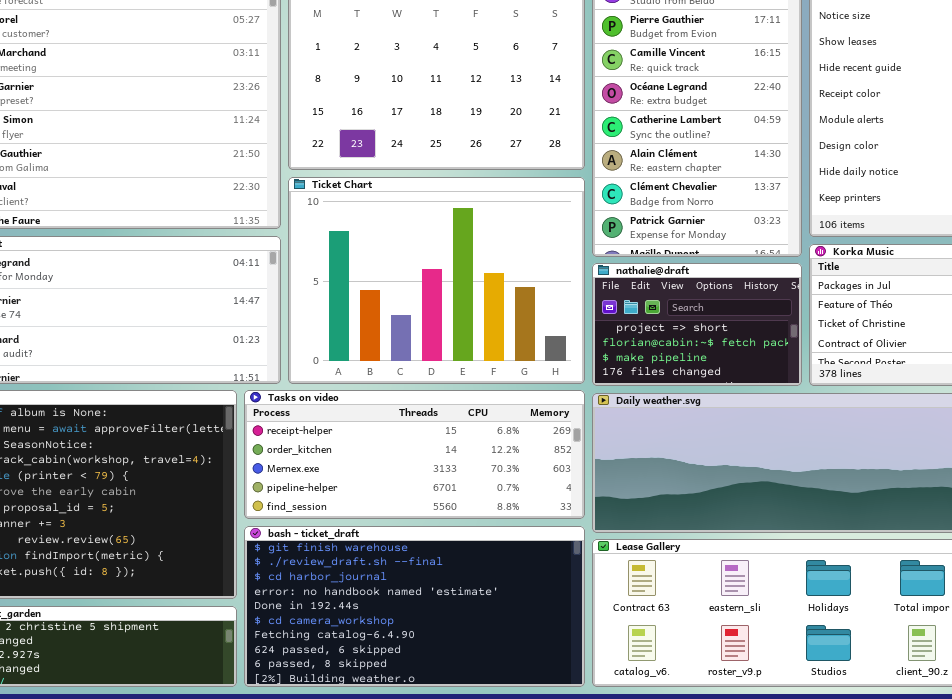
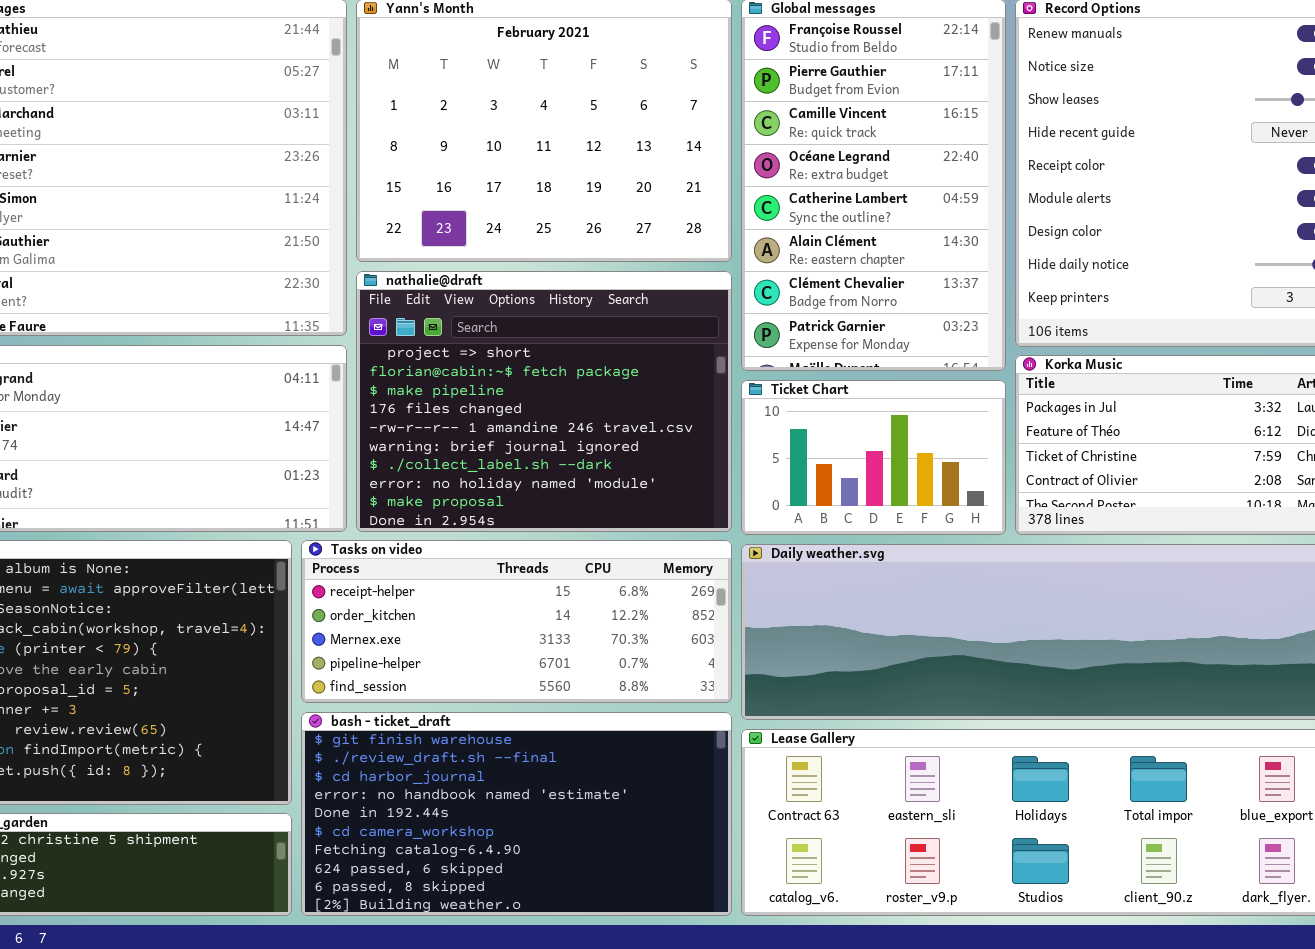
Ticket Chart: [288,177,585,384] -> [741,380,1006,535], moved, resized
nathalie@draft: [592,263,802,386] -> [356,271,732,532], moved, resized

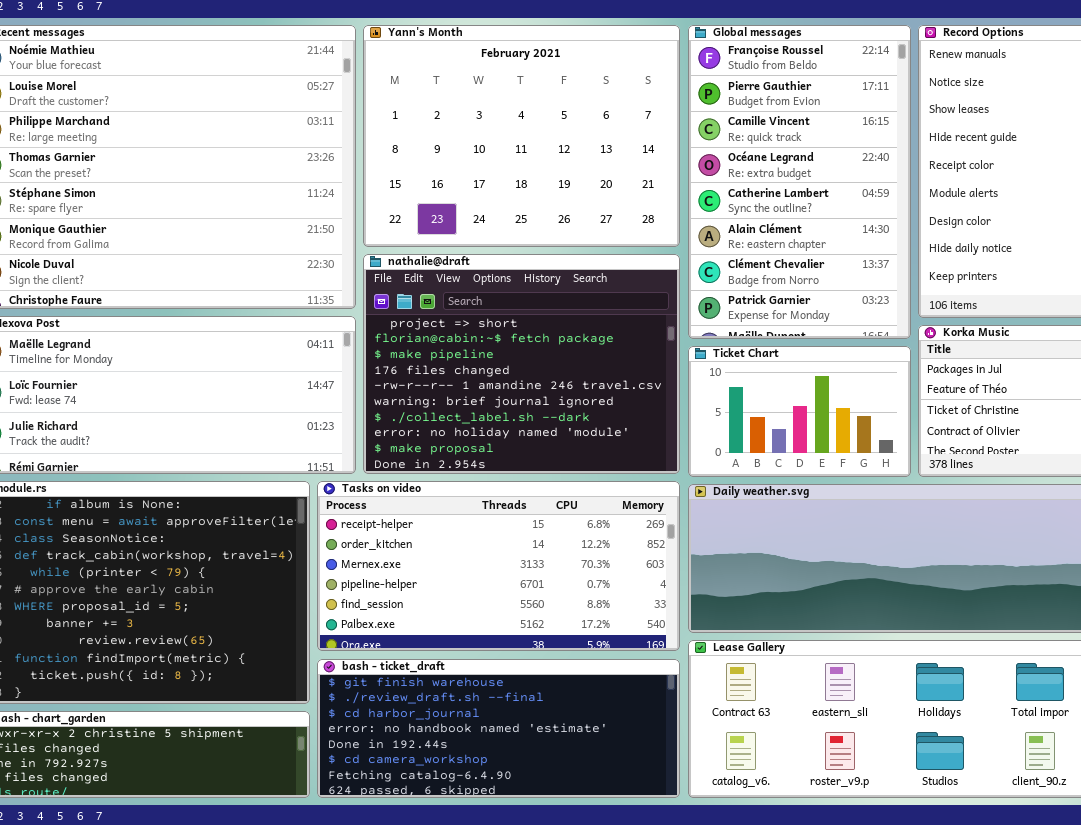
Tasks on video: [301,540,732,703] -> [317,481,680,651], resized
bash - ticket_draft: [301,712,732,916] -> [317,659,680,798], resized

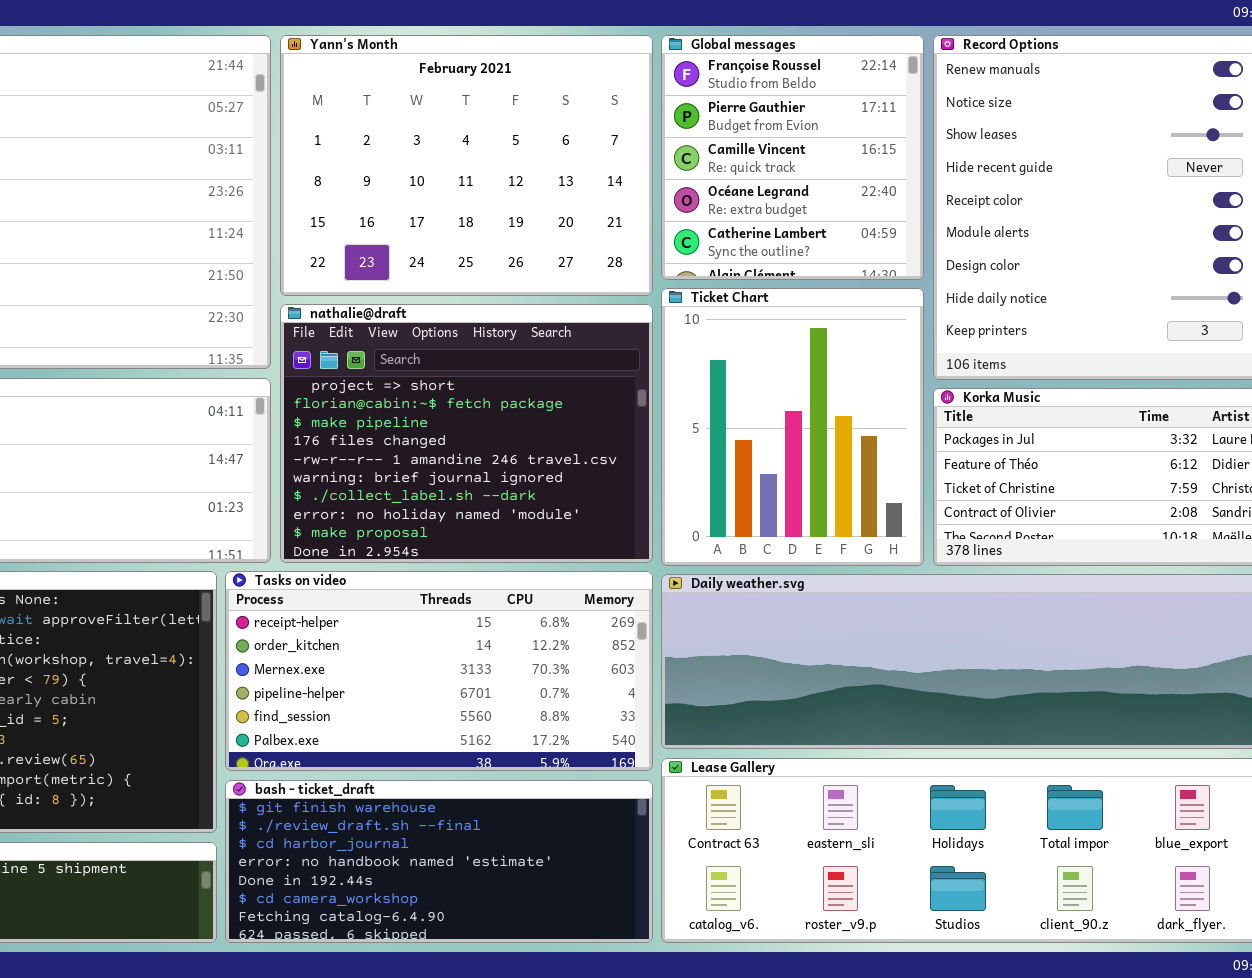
Global messages: [688,25,911,339] -> [661,35,924,280], resized
Ticket Chart: [688,346,911,477] -> [661,288,924,566], resized

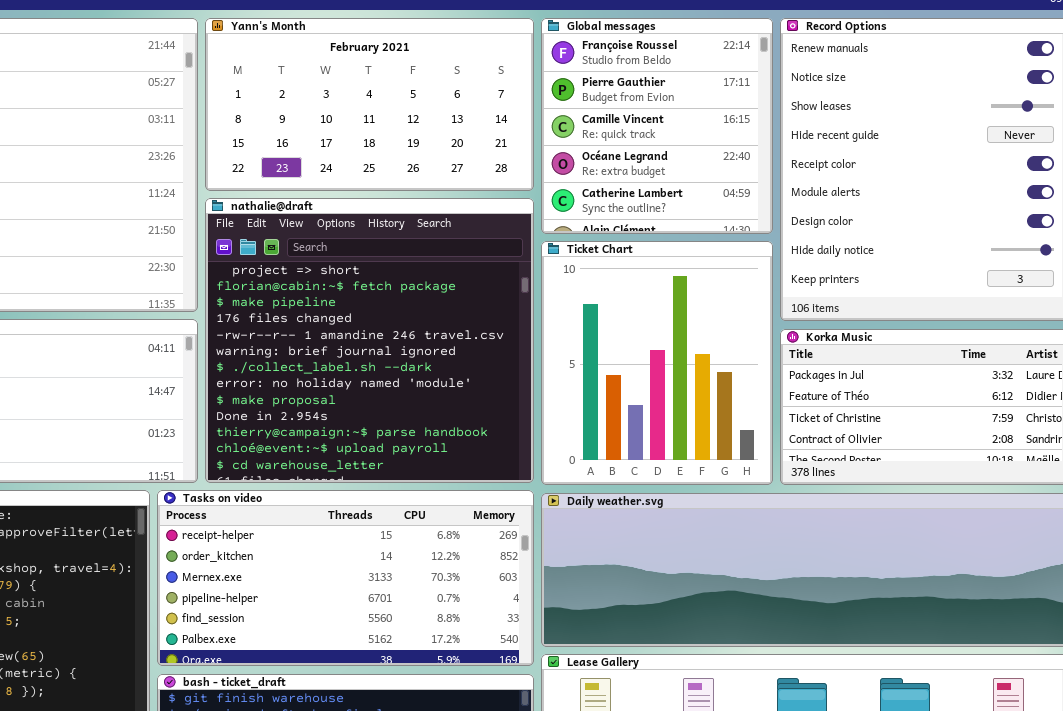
Yann's Month: [280,35,653,296] -> [205,18,534,191], resized
nathalie@draft: [280,304,653,563] -> [205,198,534,483], resized

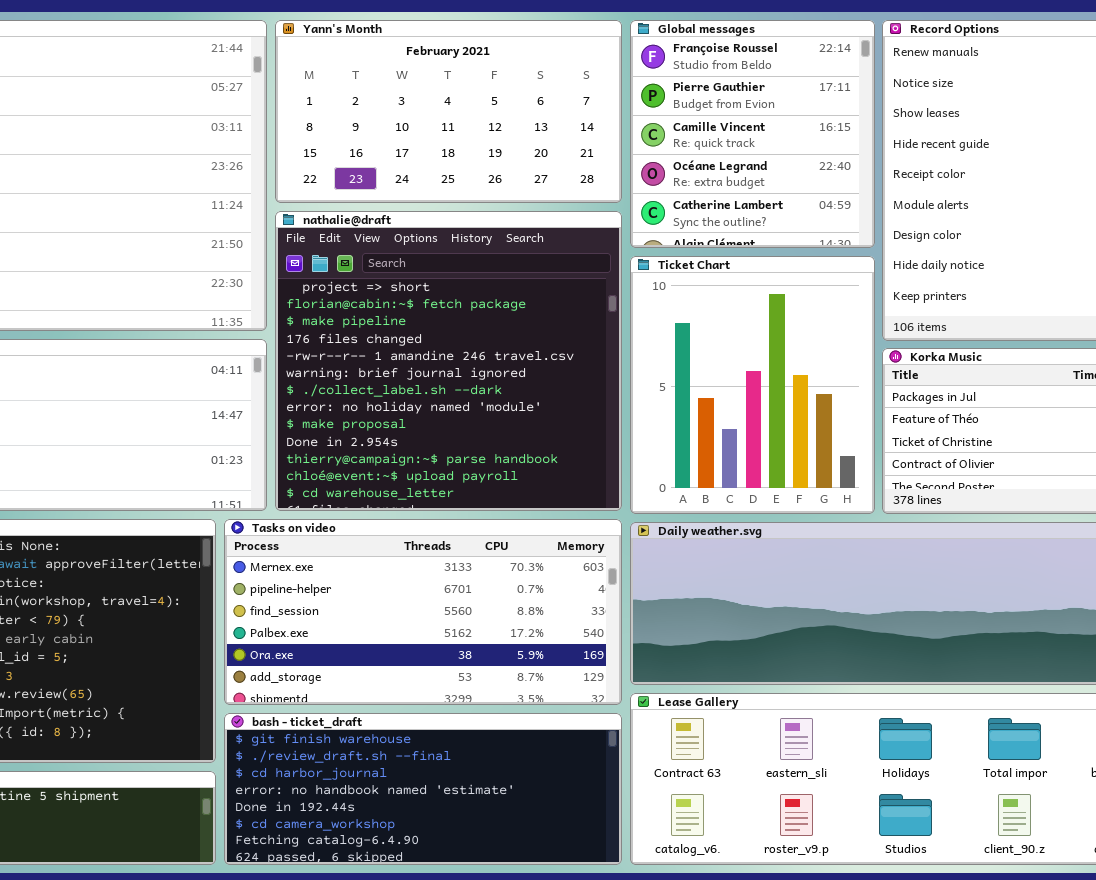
Tasks on video: [157,490,534,666] -> [224,519,622,705], scrolled down 2 rows

